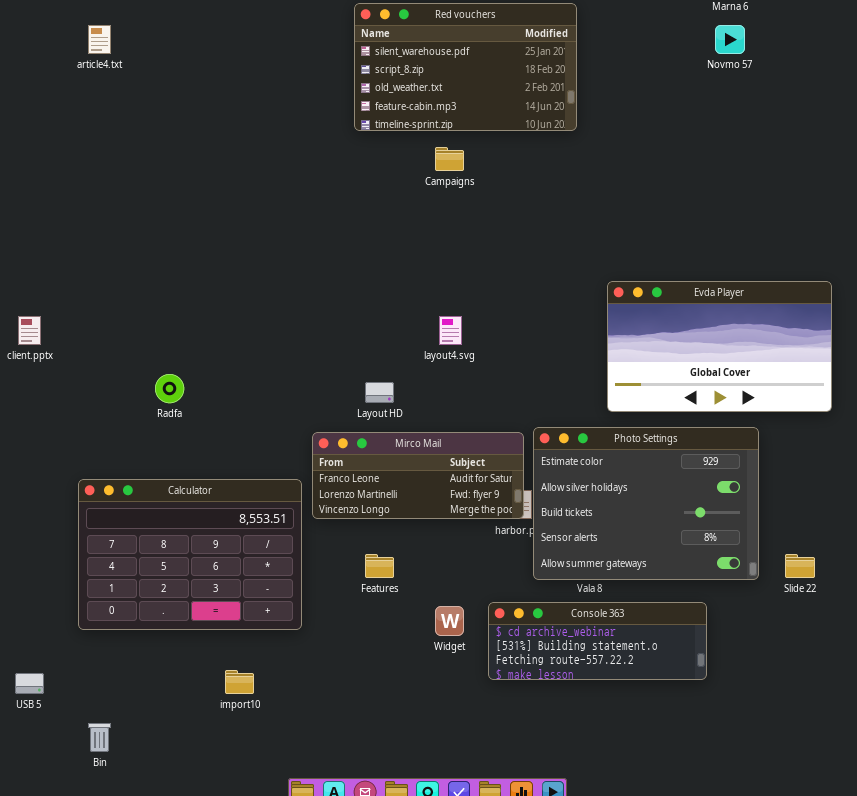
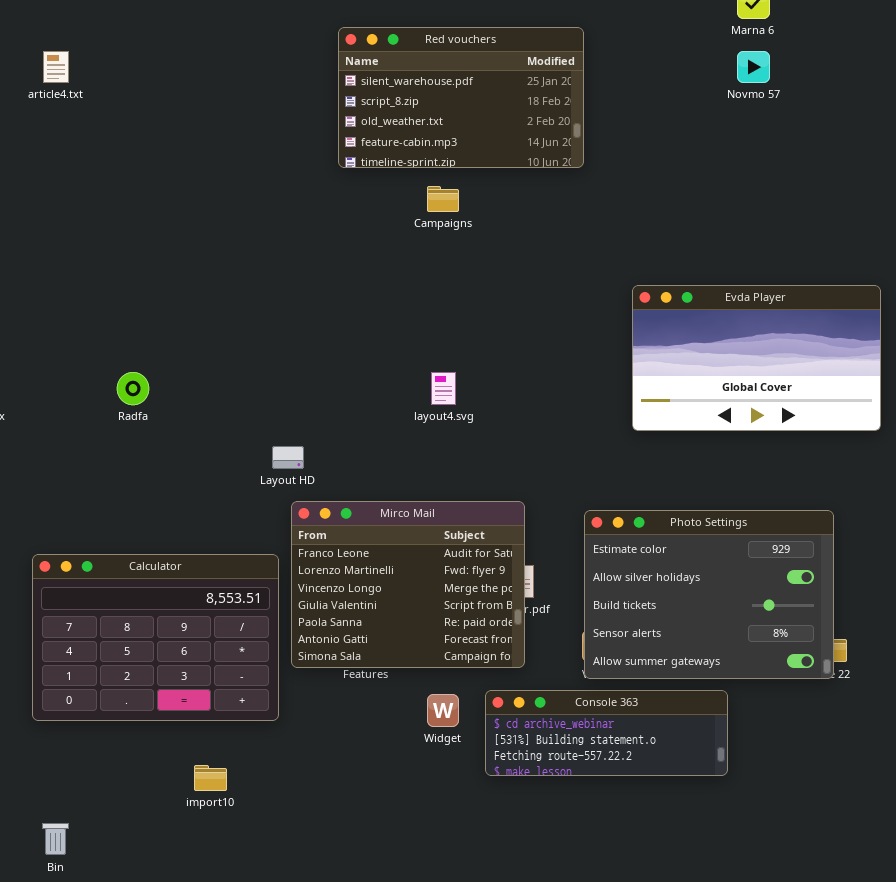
Evda Player: [607,281,832,412] -> [632,285,881,431], moved
Radfa: [155,374,184,403] -> [117,372,149,405], moved
Layout HD: [365,382,394,403] -> [272,446,304,469], moved
Photo Settings: [533,427,759,580] -> [584,510,834,679], moved
Mirco Mail: [312,432,524,519] -> [291,501,525,668], resized

